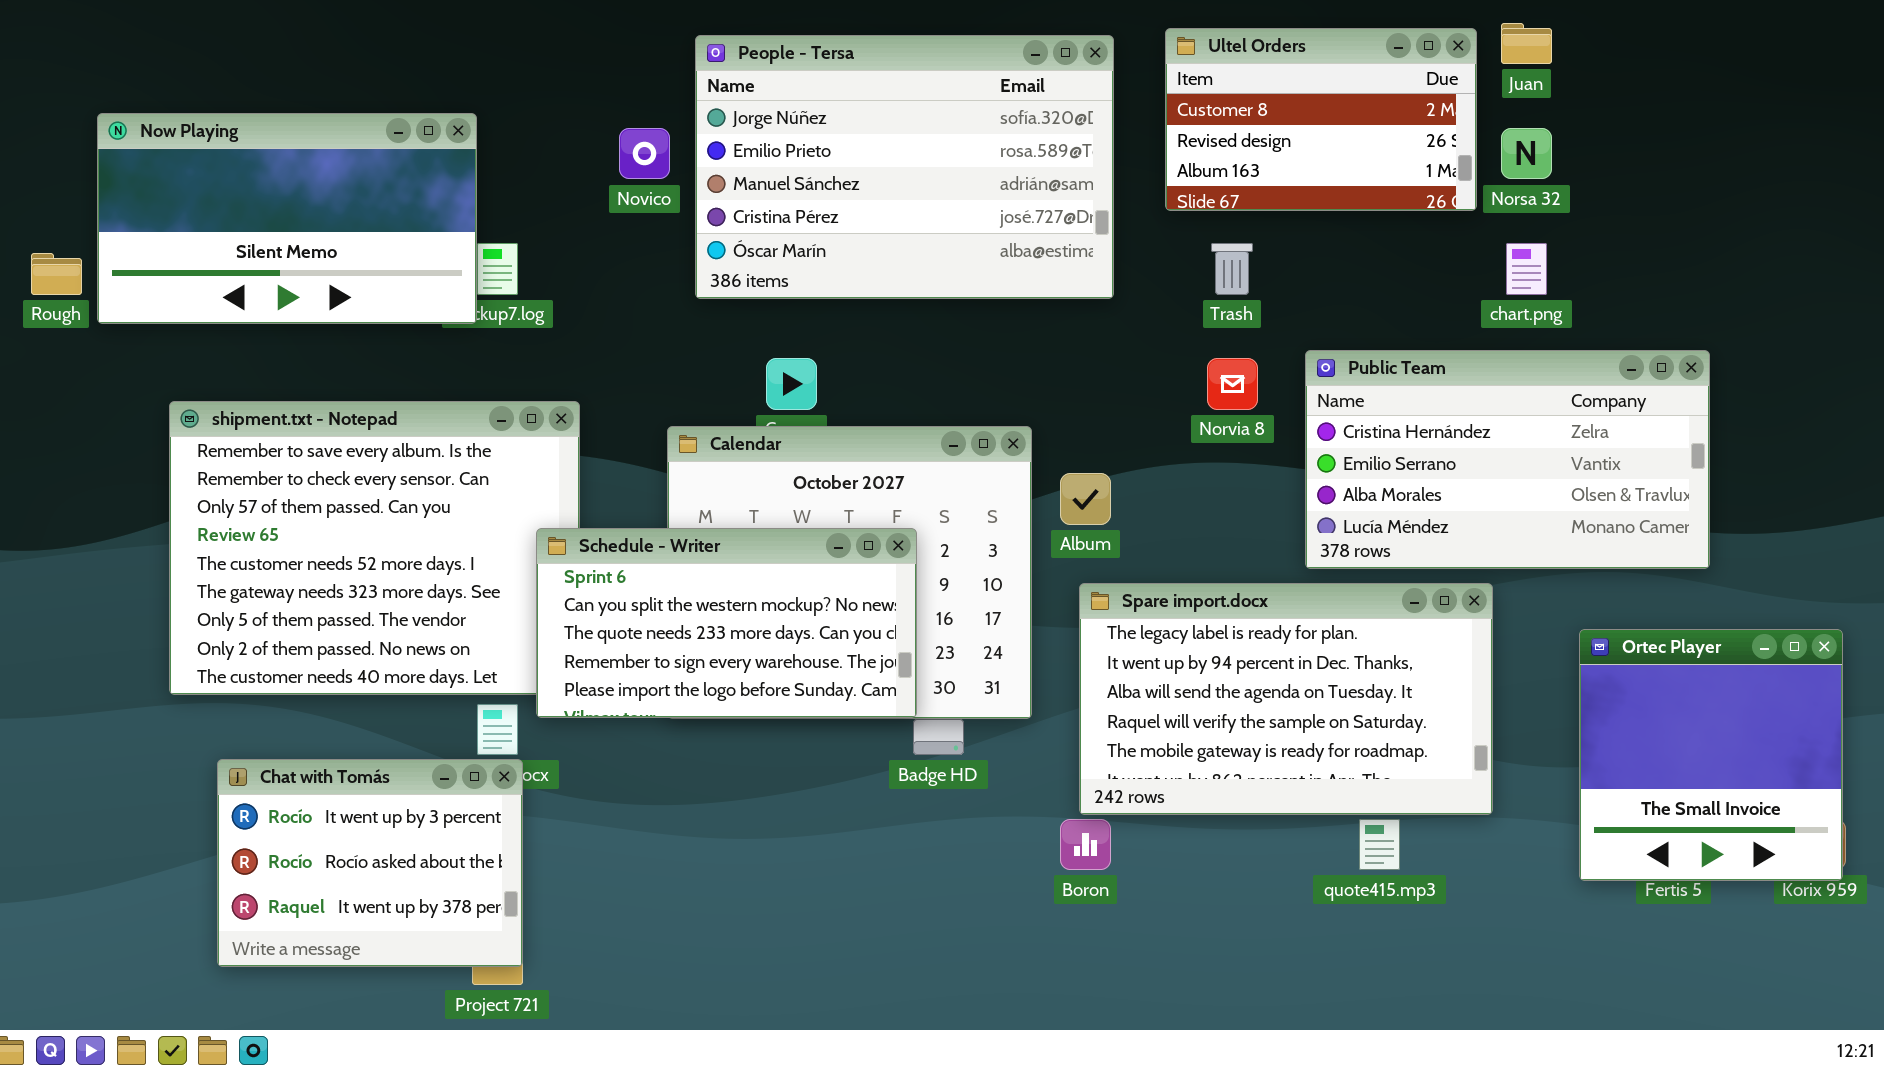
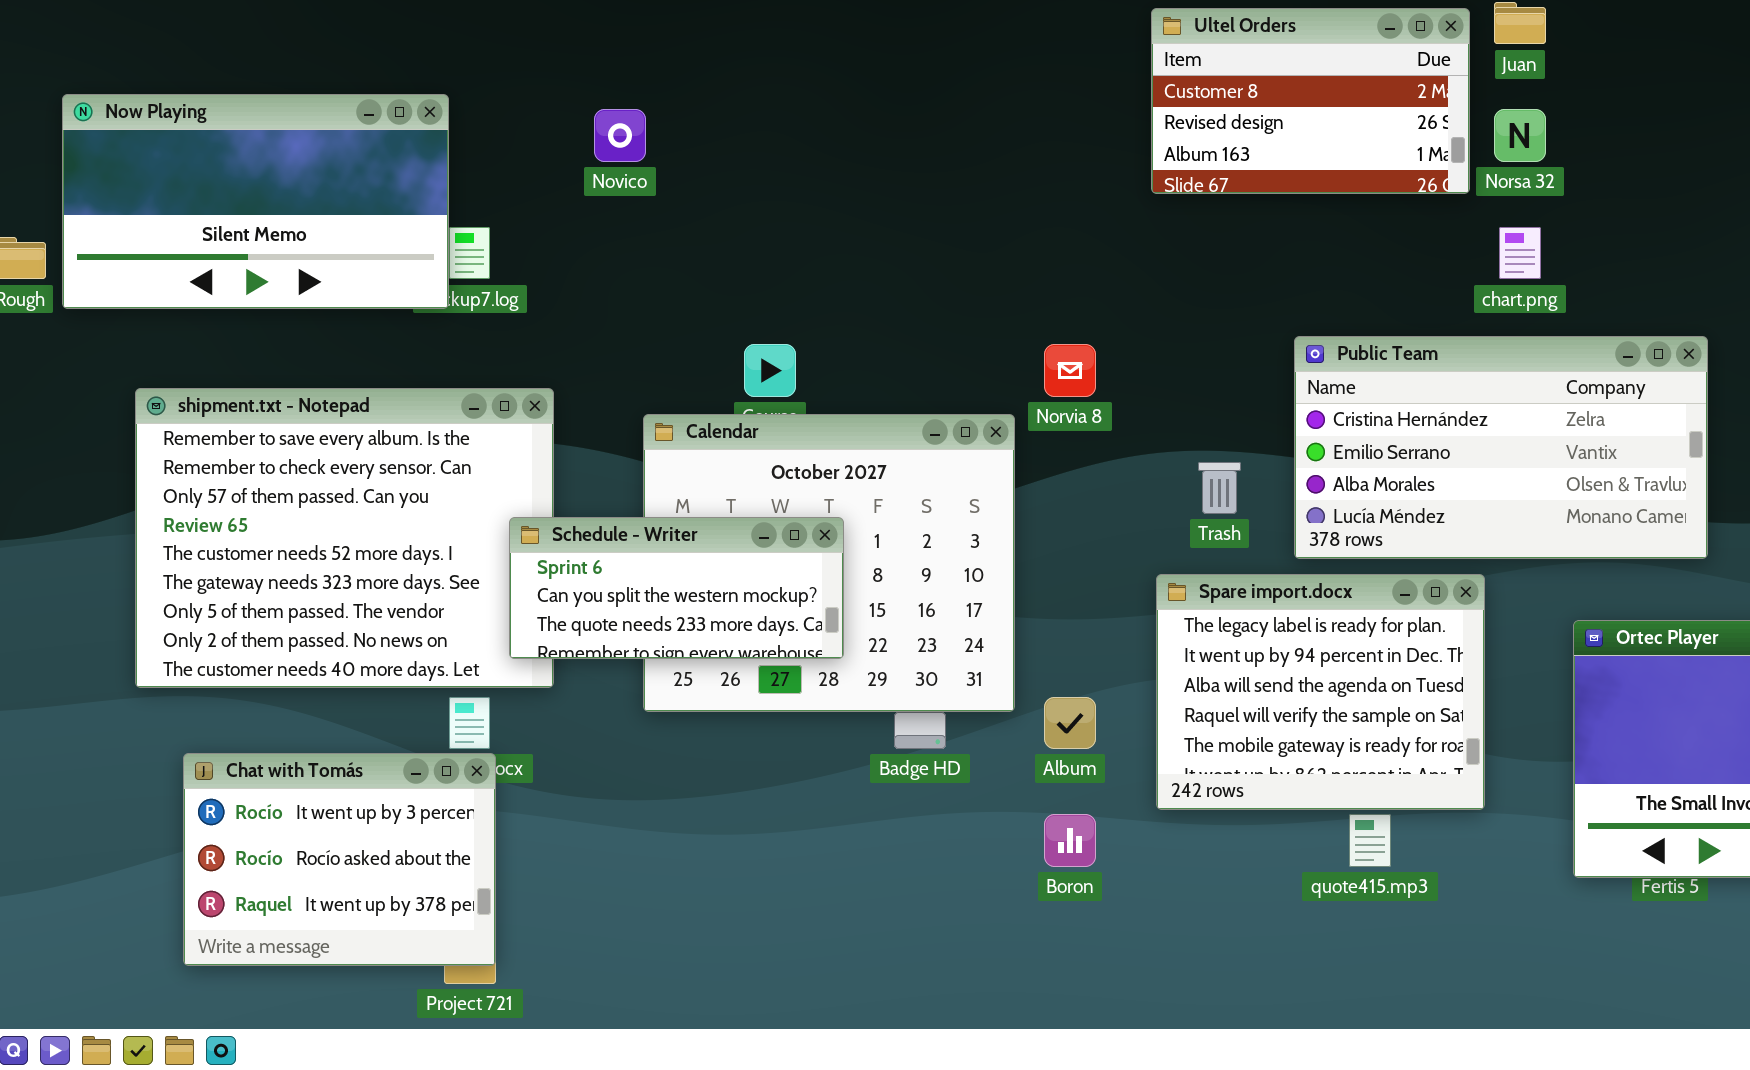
People - Tersa: [695,35,1114,299] -> none, closed
Trash: [1211,243,1253,295] -> [1198,462,1241,514], moved
Norvia 8: [1207,358,1258,410] -> [1044,344,1096,397], moved
Album: [1060,473,1111,525] -> [1044,697,1096,749], moved
Schedule - Writer: [536,528,917,718] -> [509,517,844,659], resized
Spare import.docx: [1079,583,1493,815] -> [1156,574,1485,810], resized

